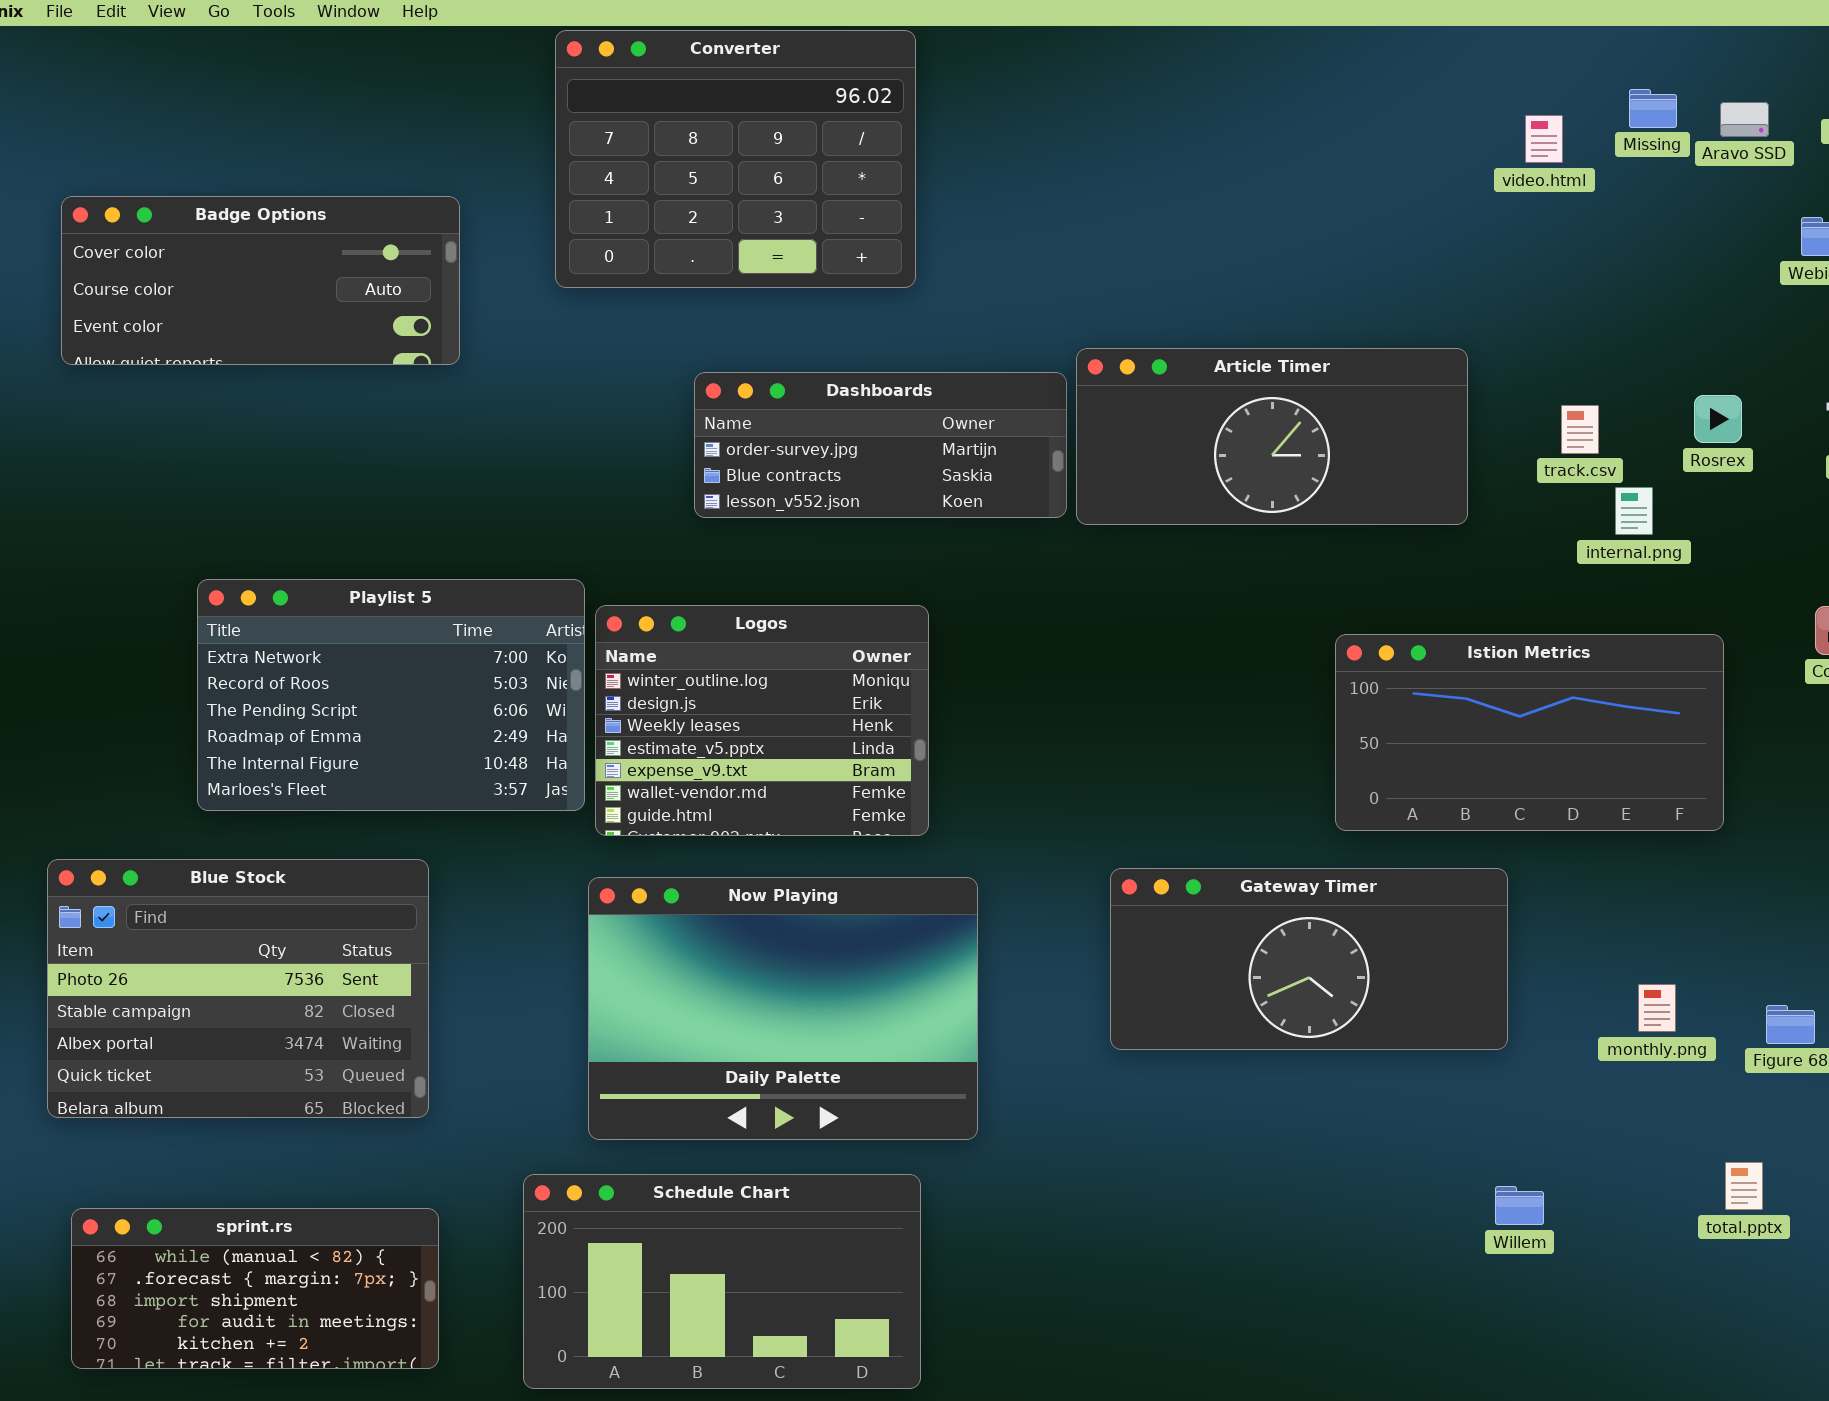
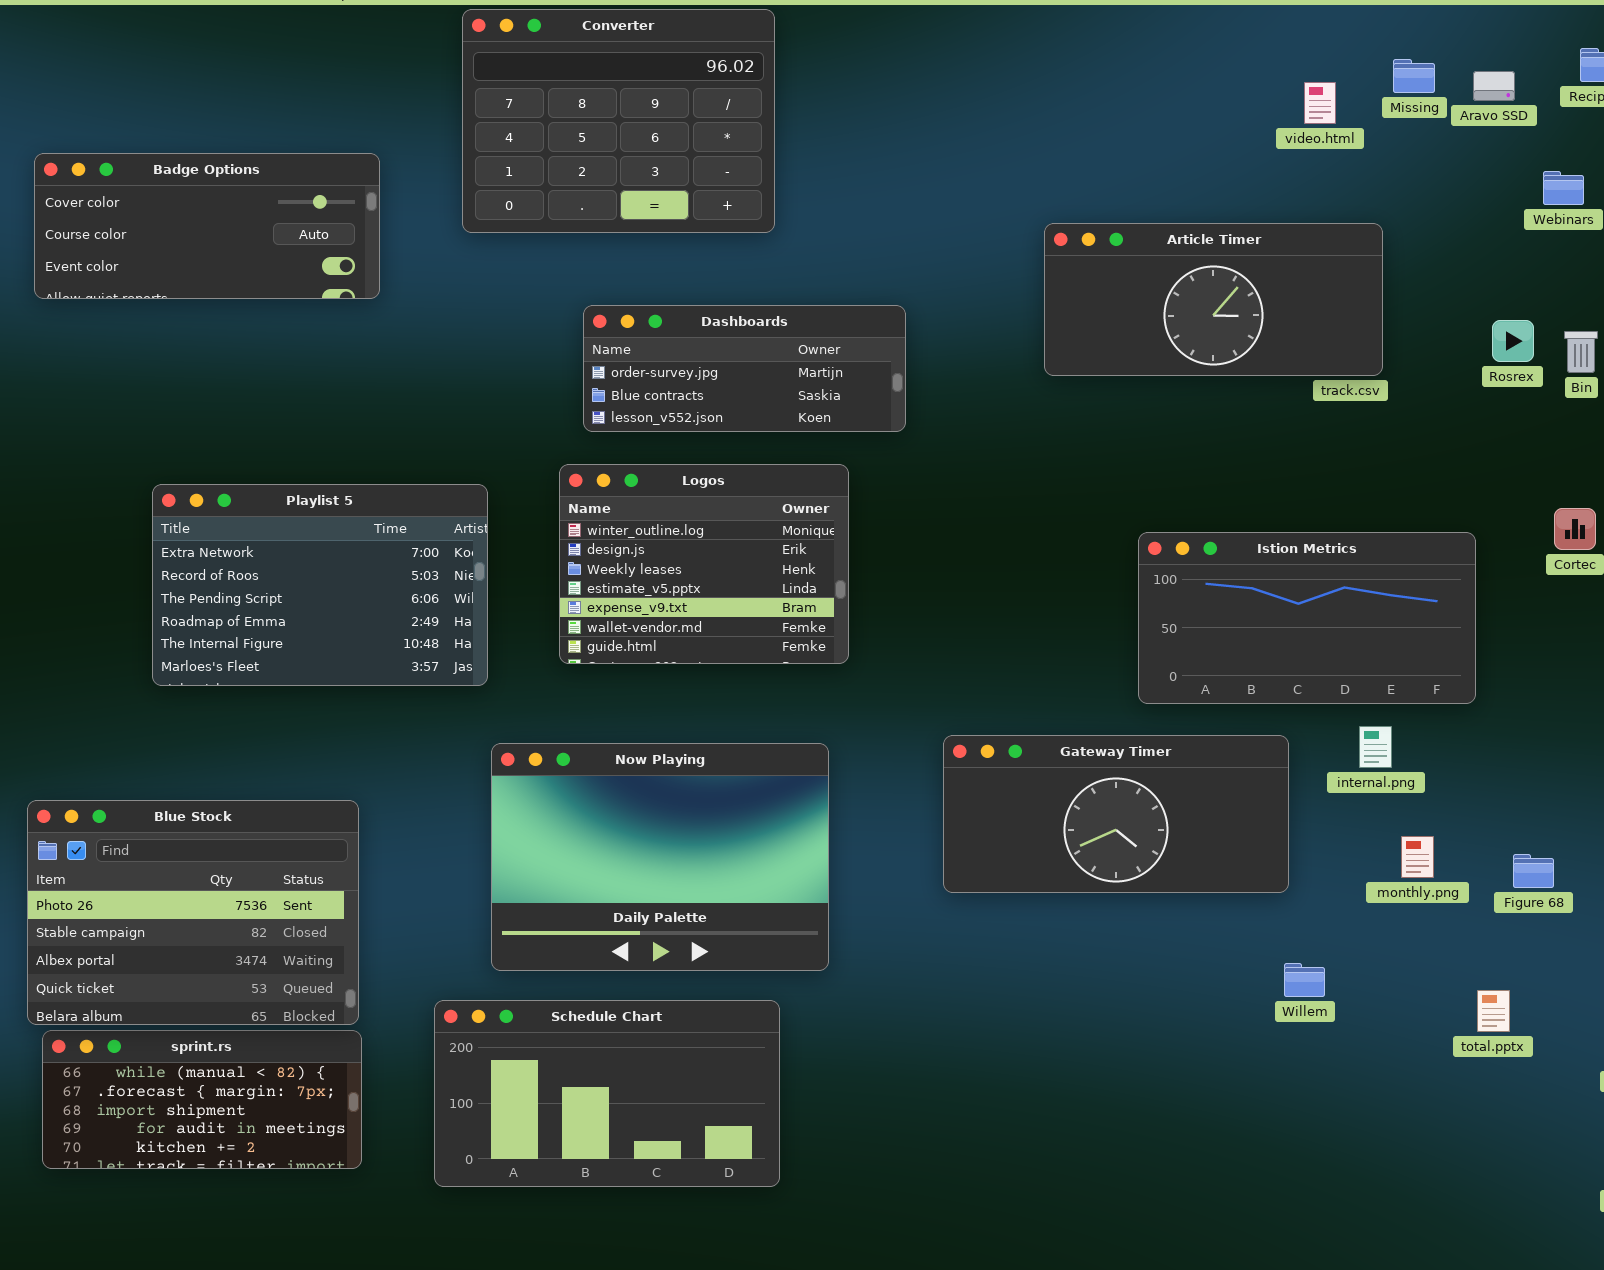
Article Timer: [1076,348,1468,525] -> [1044,223,1383,376], moved
Rosrex: [1694,395,1742,443] -> [1492,320,1534,362], moved
internal.png: [1615,487,1653,535] -> [1359,726,1392,768], moved
Logos: [595,605,929,836] -> [559,464,849,664], moved
Blue Stock: [47,859,429,1118] -> [27,800,359,1025], moved
Willem: [1495,1186,1544,1225] -> [1284,963,1325,997], moved

